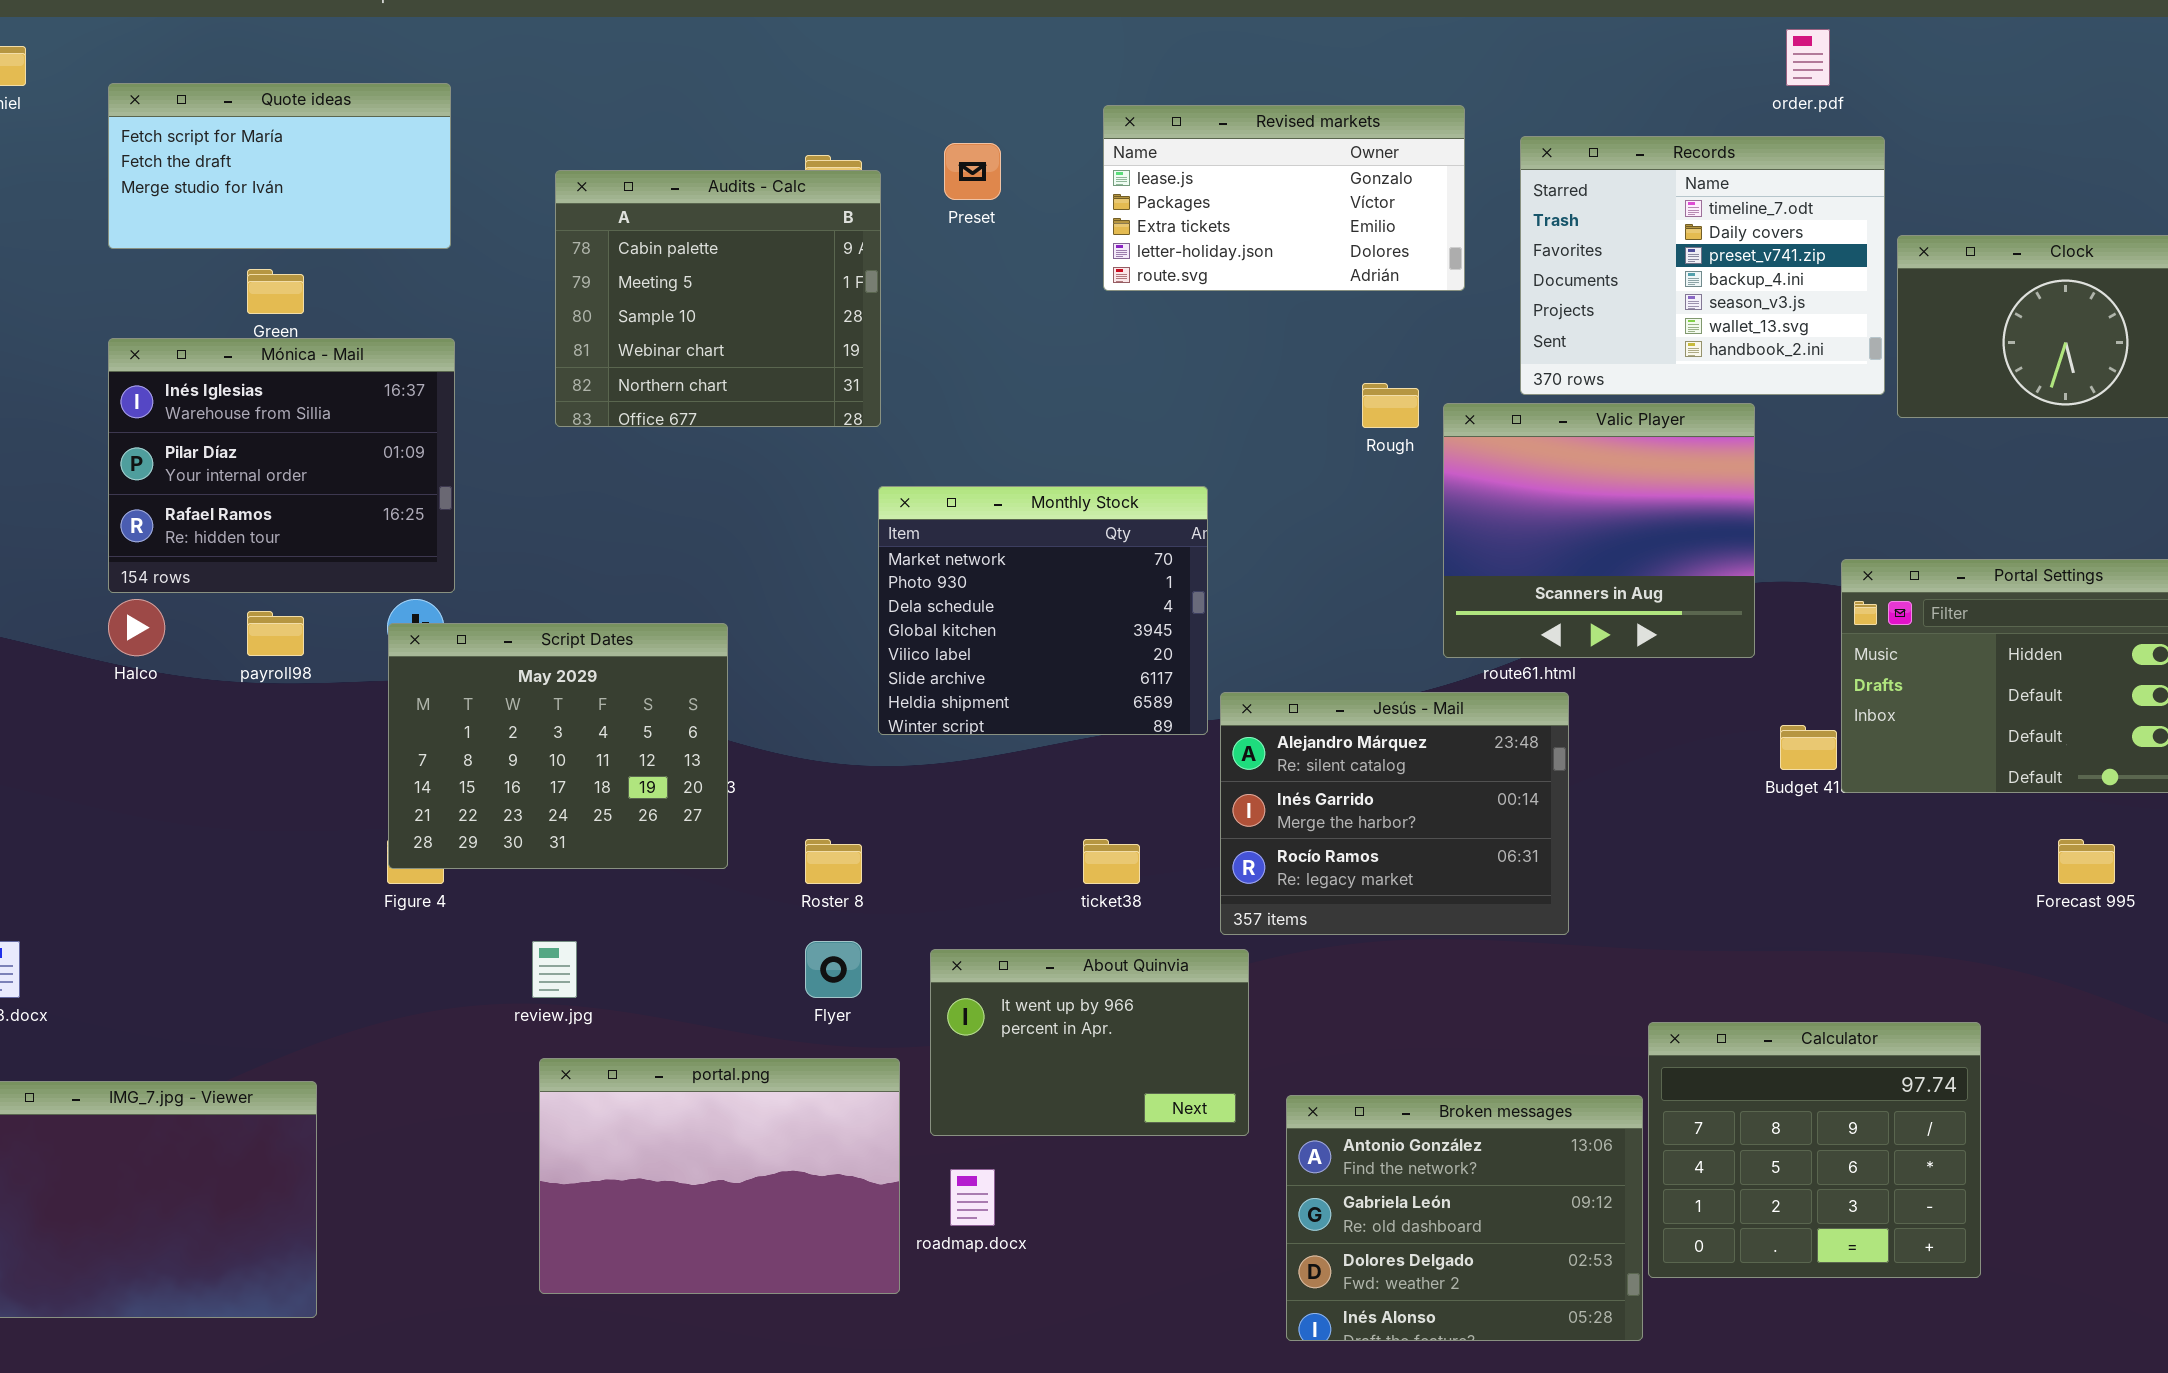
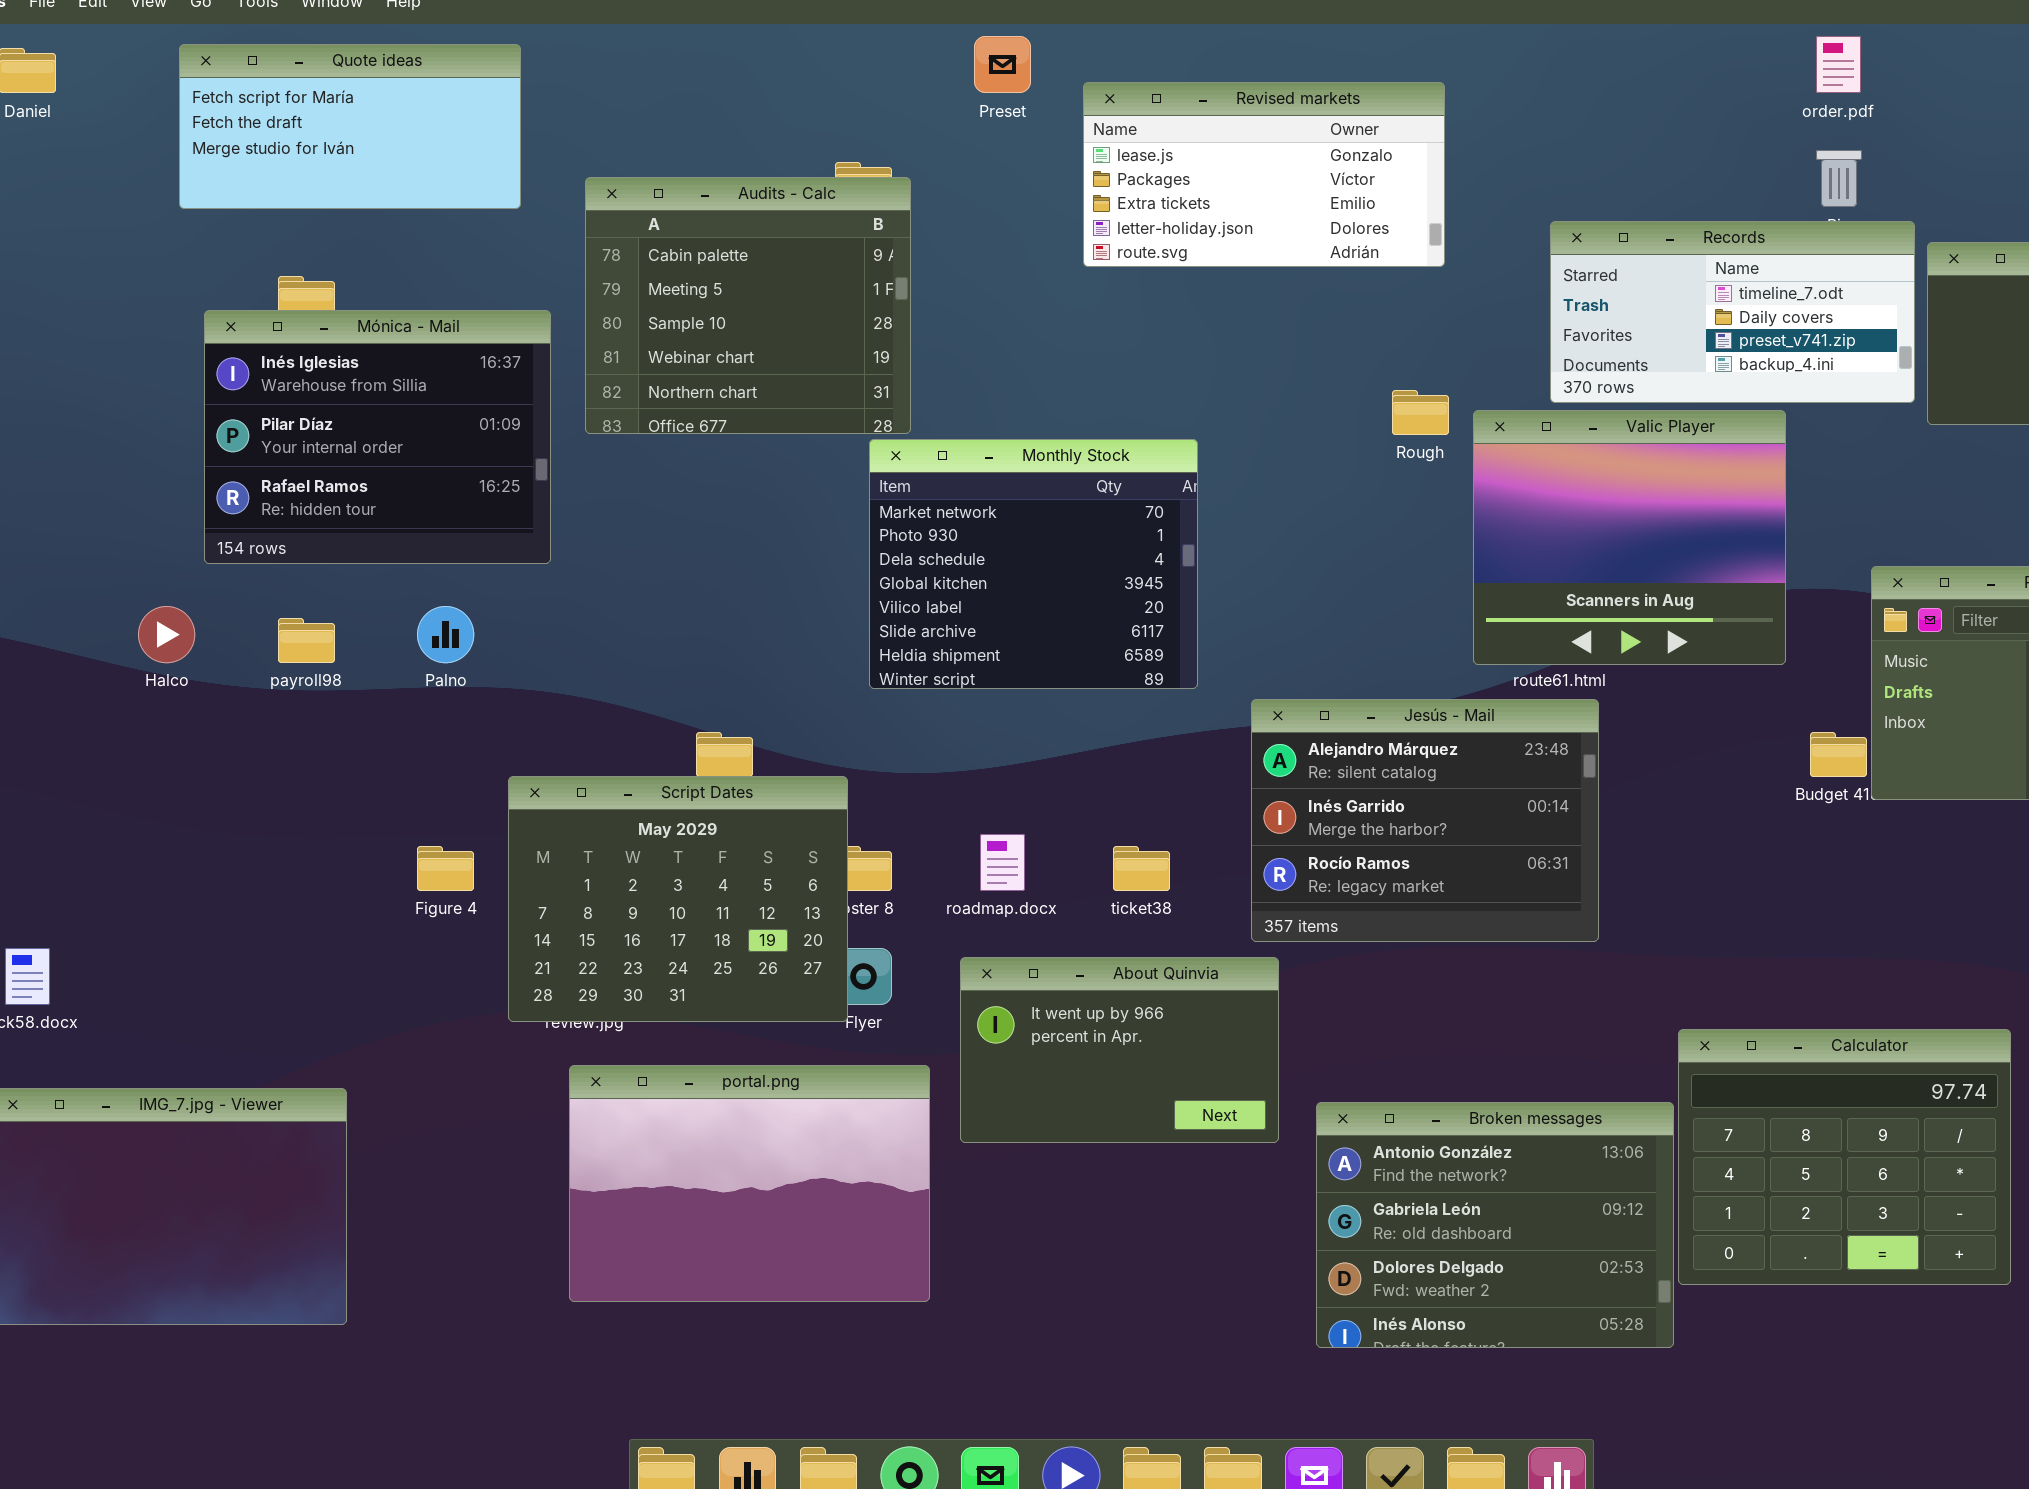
Quote ideas: [108,83,451,249] -> [179,44,521,209], moved
Revised markets: [1103,105,1465,291] -> [1083,82,1445,267], moved
Records: [1520,136,1885,395] -> [1550,221,1915,403], resized
Preset: [944,143,1001,200] -> [974,36,1031,93], moved
Mónica - Mail: [108,338,455,593] -> [204,310,551,564], moved
Monthly Stock: [878,486,1208,735] -> [869,439,1198,689], moved
Script Dates: [388,623,728,869] -> [508,776,848,1022], moved
roadmap.docx: [950,1169,995,1226] -> [980,834,1025,891], moved

